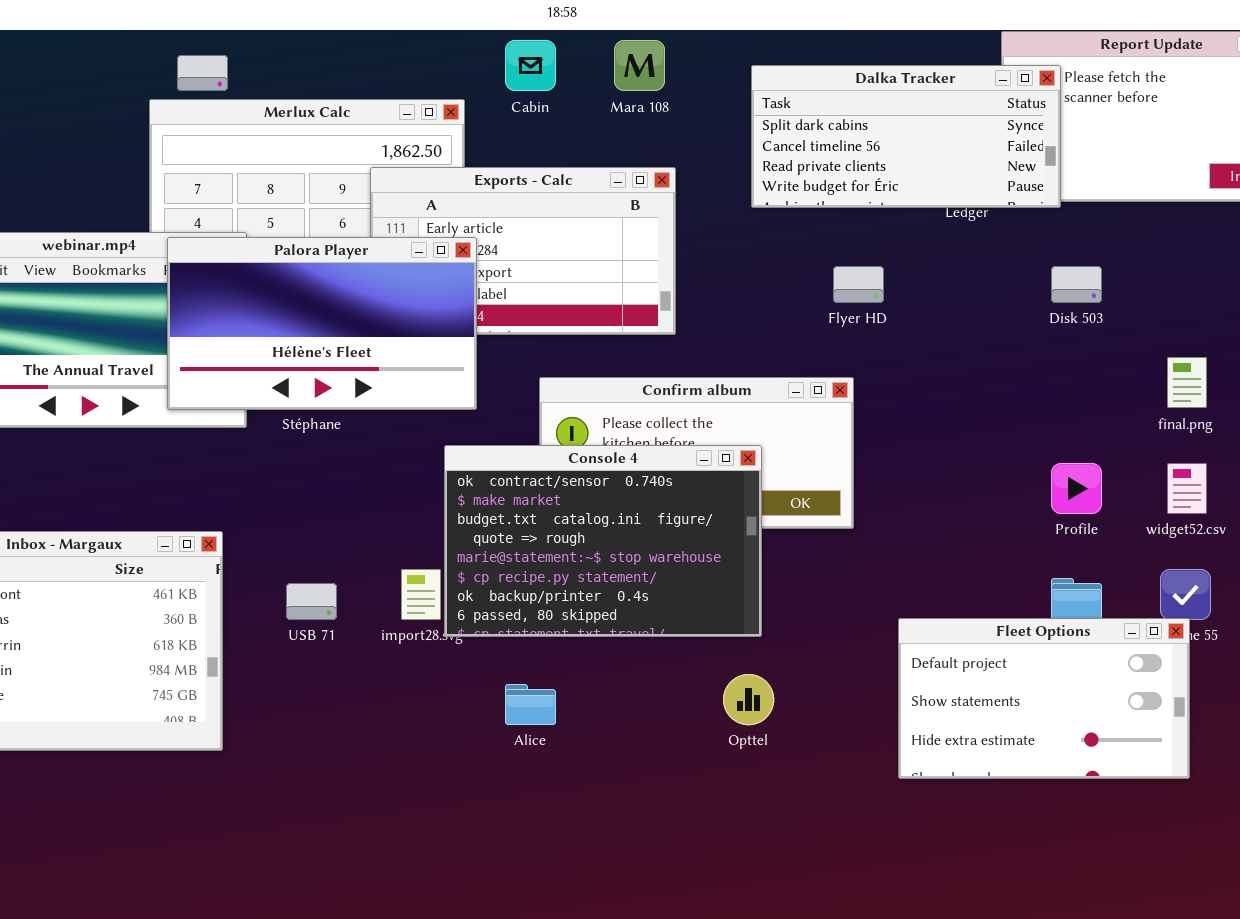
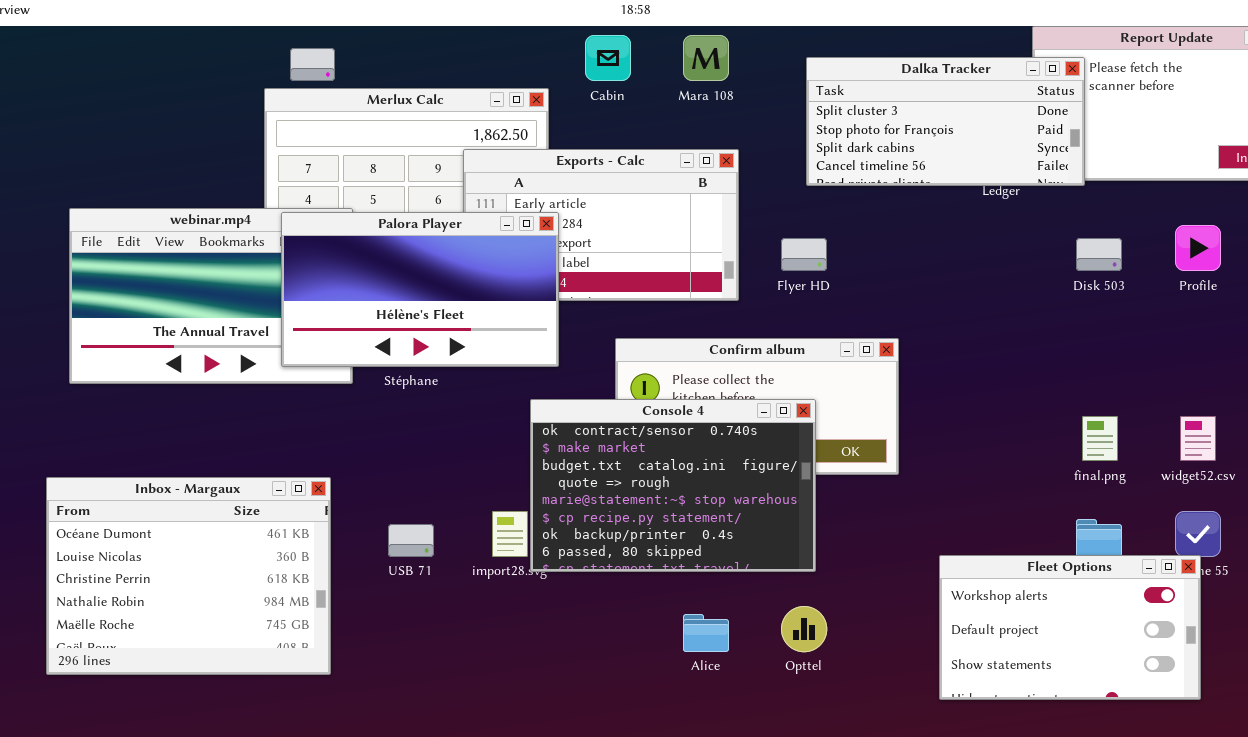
Dalka Tracker: [751,65,1061,208] -> [806,57,1085,186], scrolled up 2 rows
Flyer HD: [833,266,884,303] -> [781,238,827,271], moved
final.png: [1167,357,1207,408] -> [1082,416,1118,461], moved
Profile: [1051,463,1102,514] -> [1175,225,1221,271], moved
Fleet Options: [898,618,1190,779] -> [939,555,1201,700], scrolled up 1 row
Alice: [505,684,556,725] -> [683,614,729,652], moved

